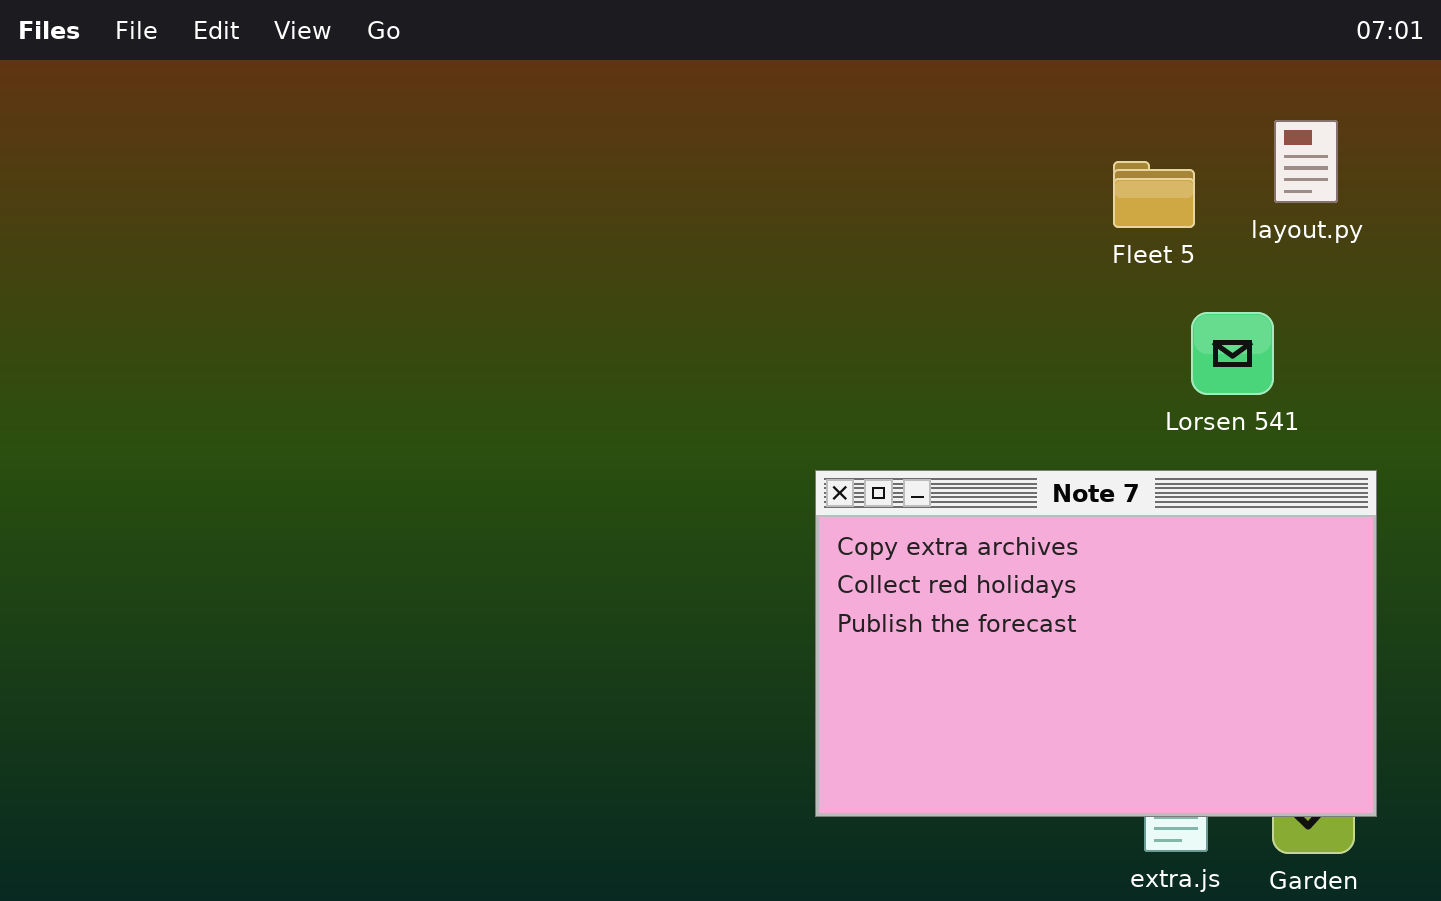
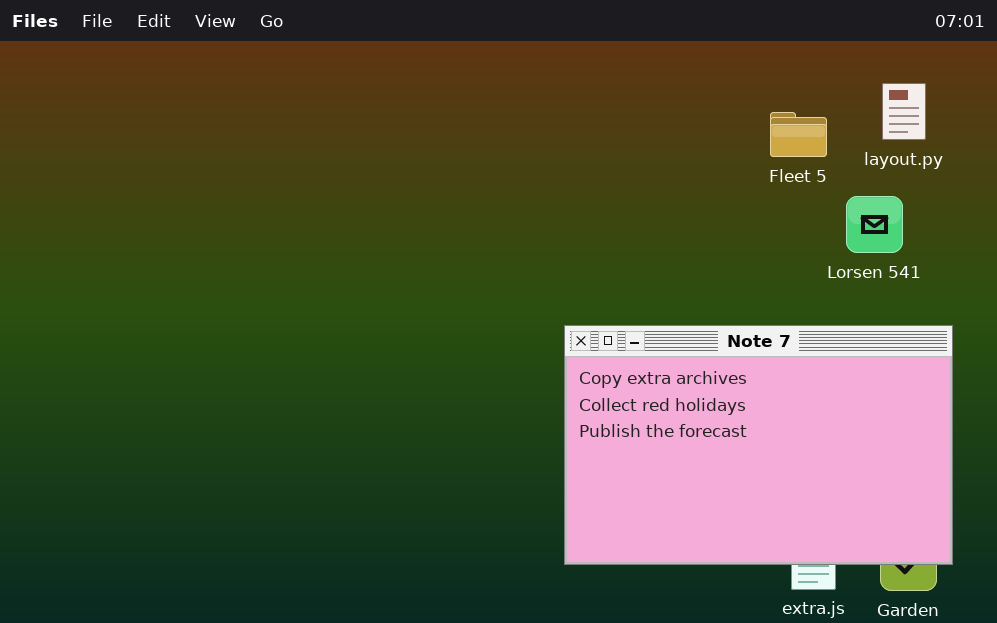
Lorsen 541: [1191,312,1274,395] -> [846,196,903,253], moved

